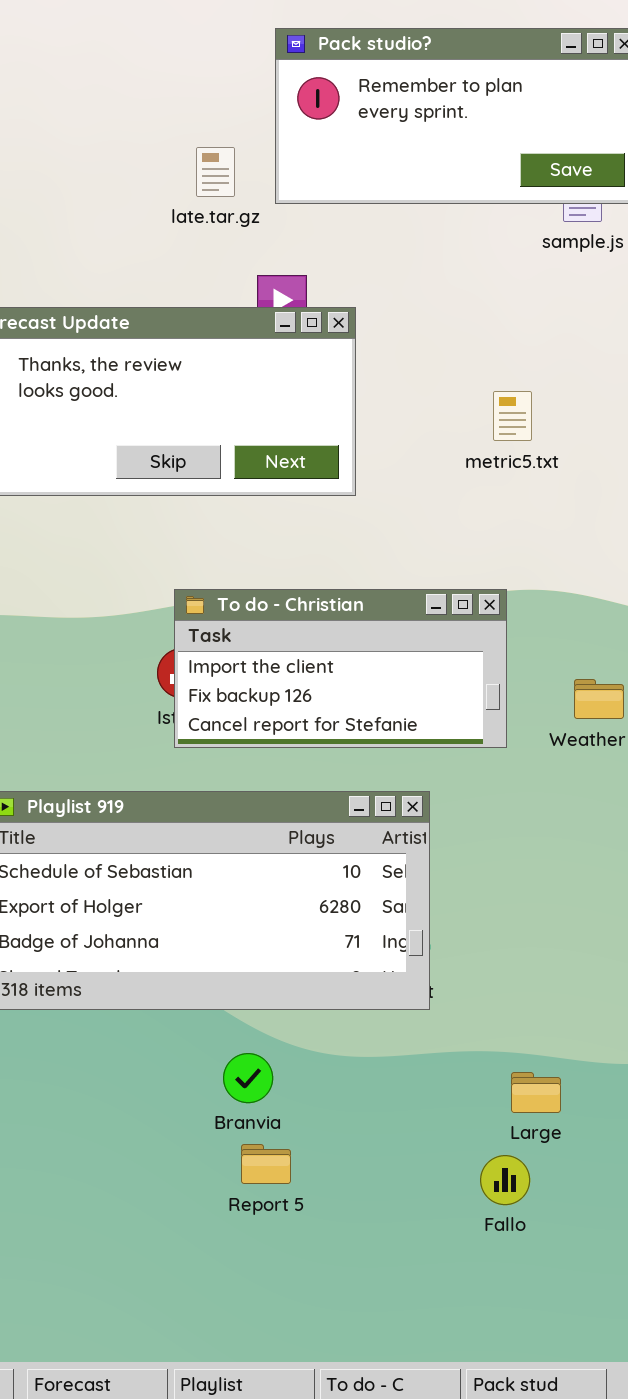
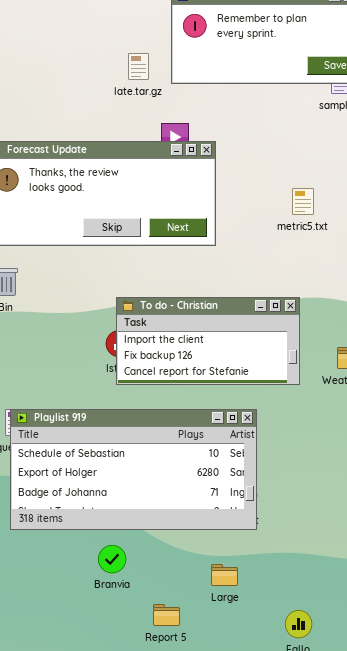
Branvia: [223,1053,273,1103] -> [98,545,126,573], moved
Large: [511,1072,561,1113] -> [211,564,238,586], moved

